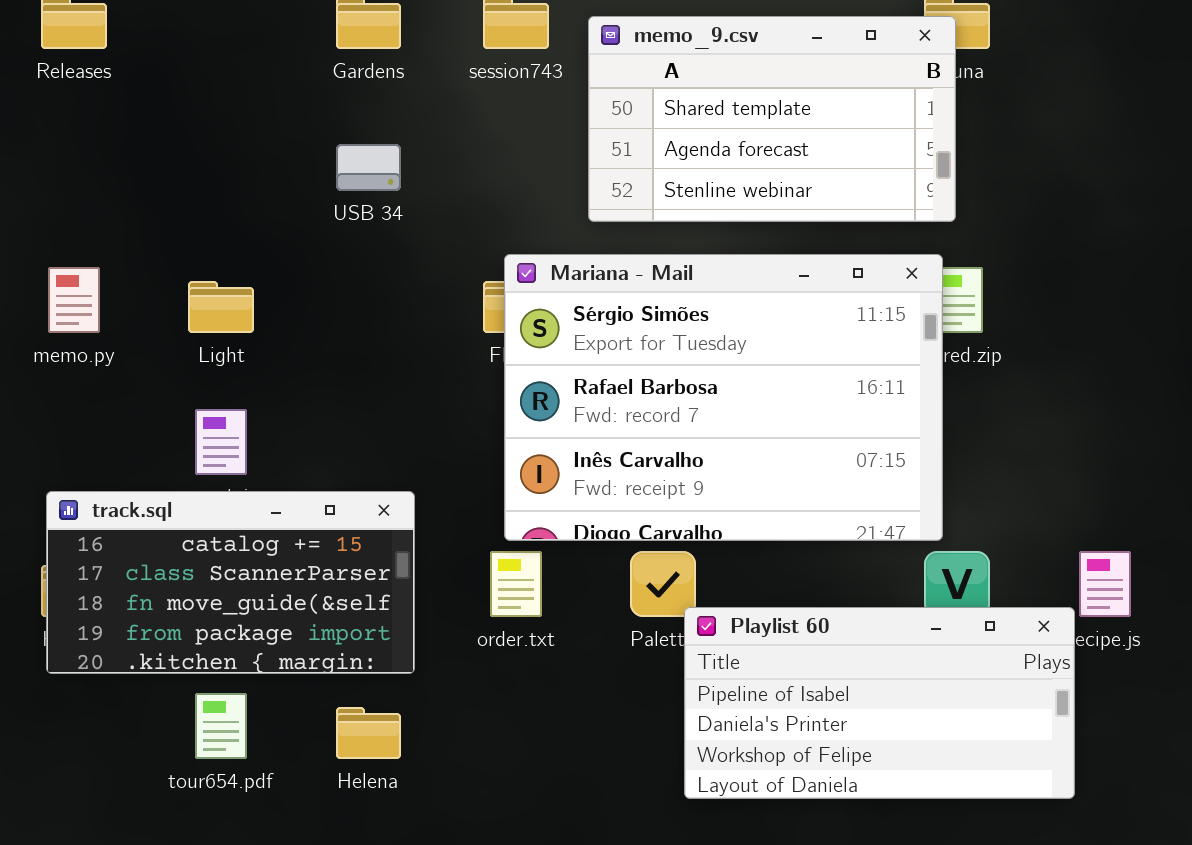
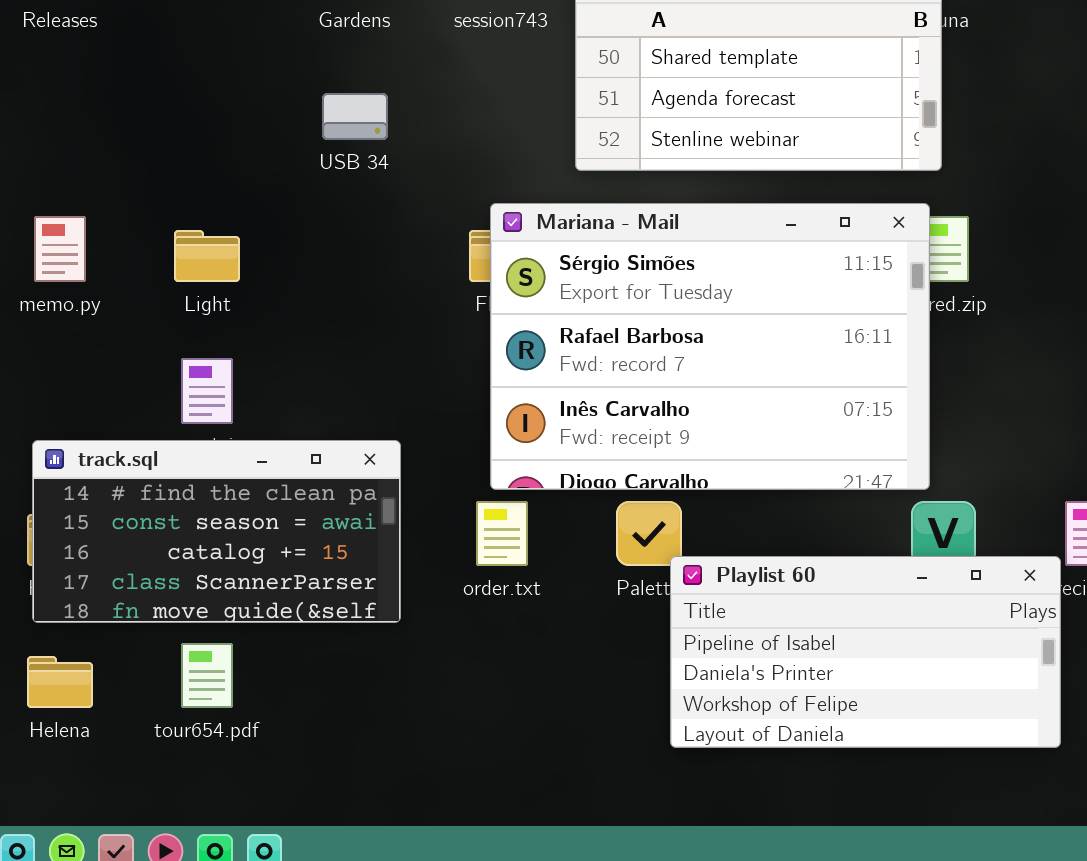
track.sql: [46,491,415,674] -> [32,440,401,623], scrolled up 2 rows
Helena: [336,707,401,759] -> [27,656,93,708], moved

